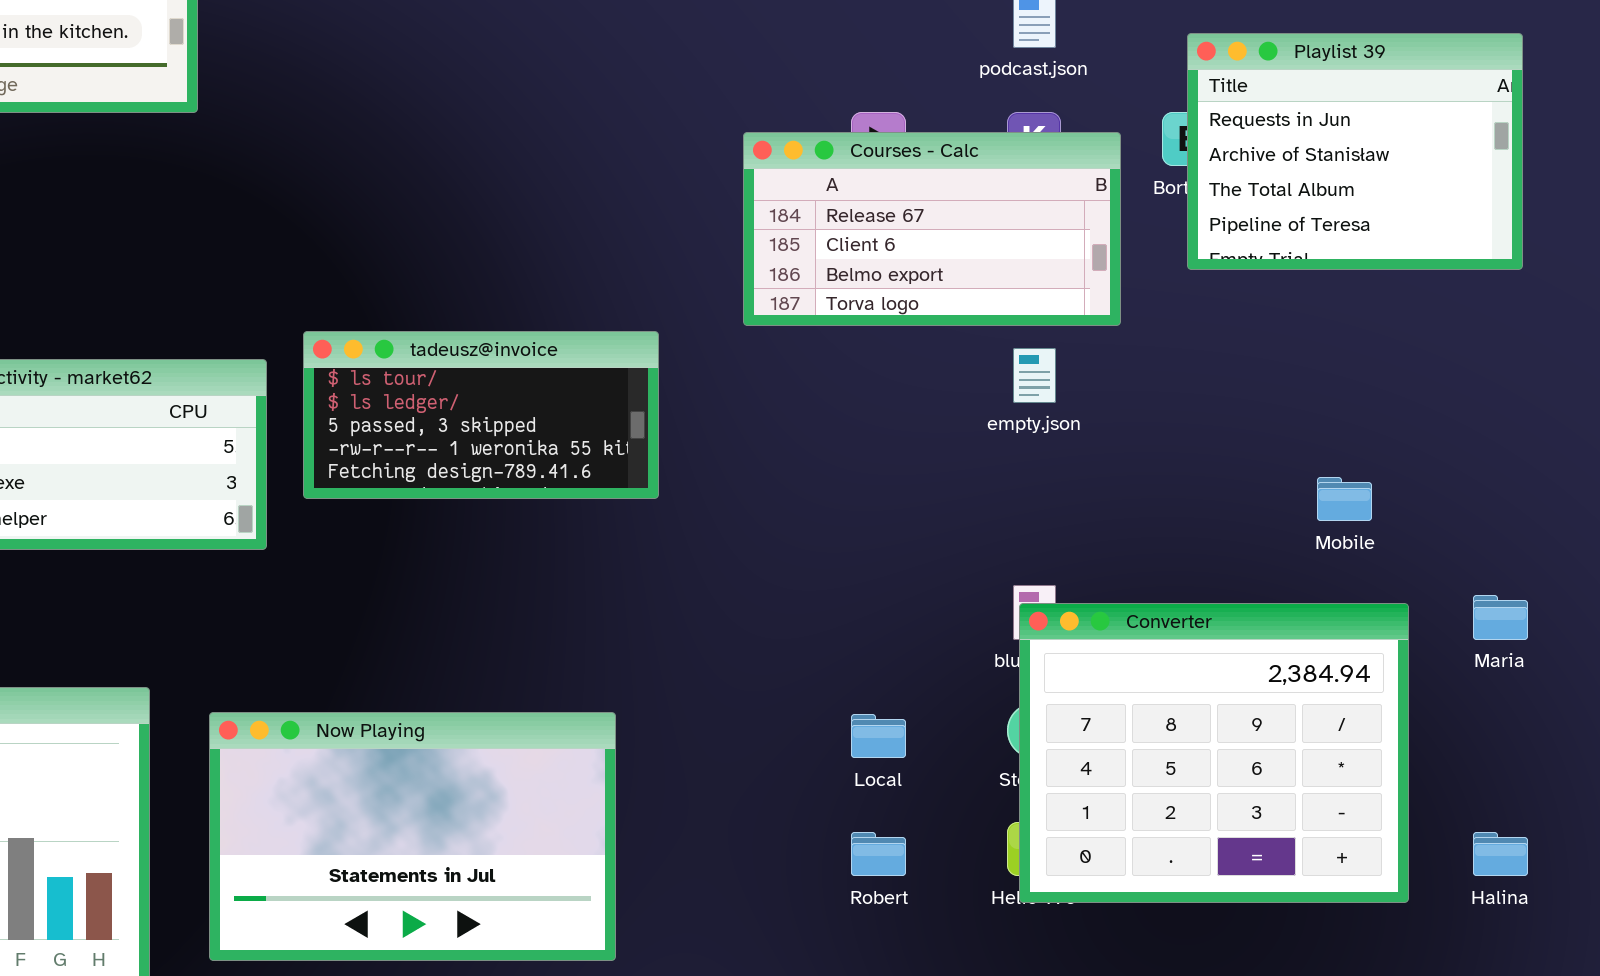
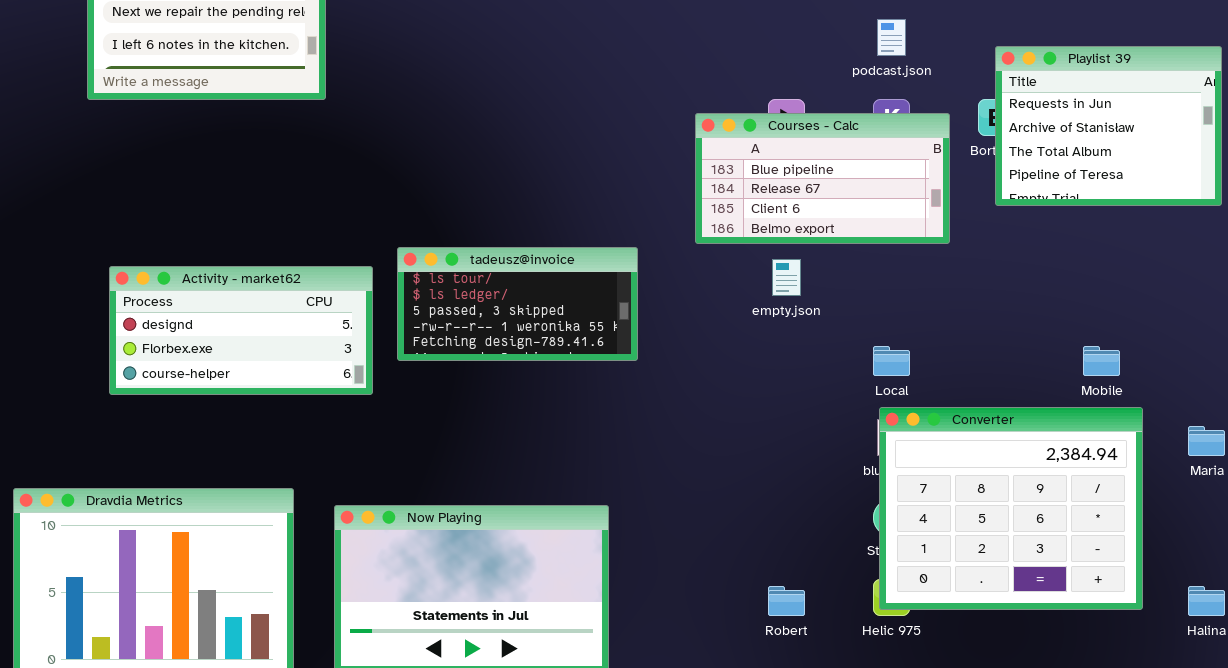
Courses - Calc: [743,132,1121,326] -> [695,113,950,244], scrolled up 1 row
empty.json: [1013,348,1056,403] -> [772,259,801,296], moved
Converter: [1019,603,1409,903] -> [879,407,1143,610], moved
Local: [851,714,906,758] -> [873,346,910,376], moved

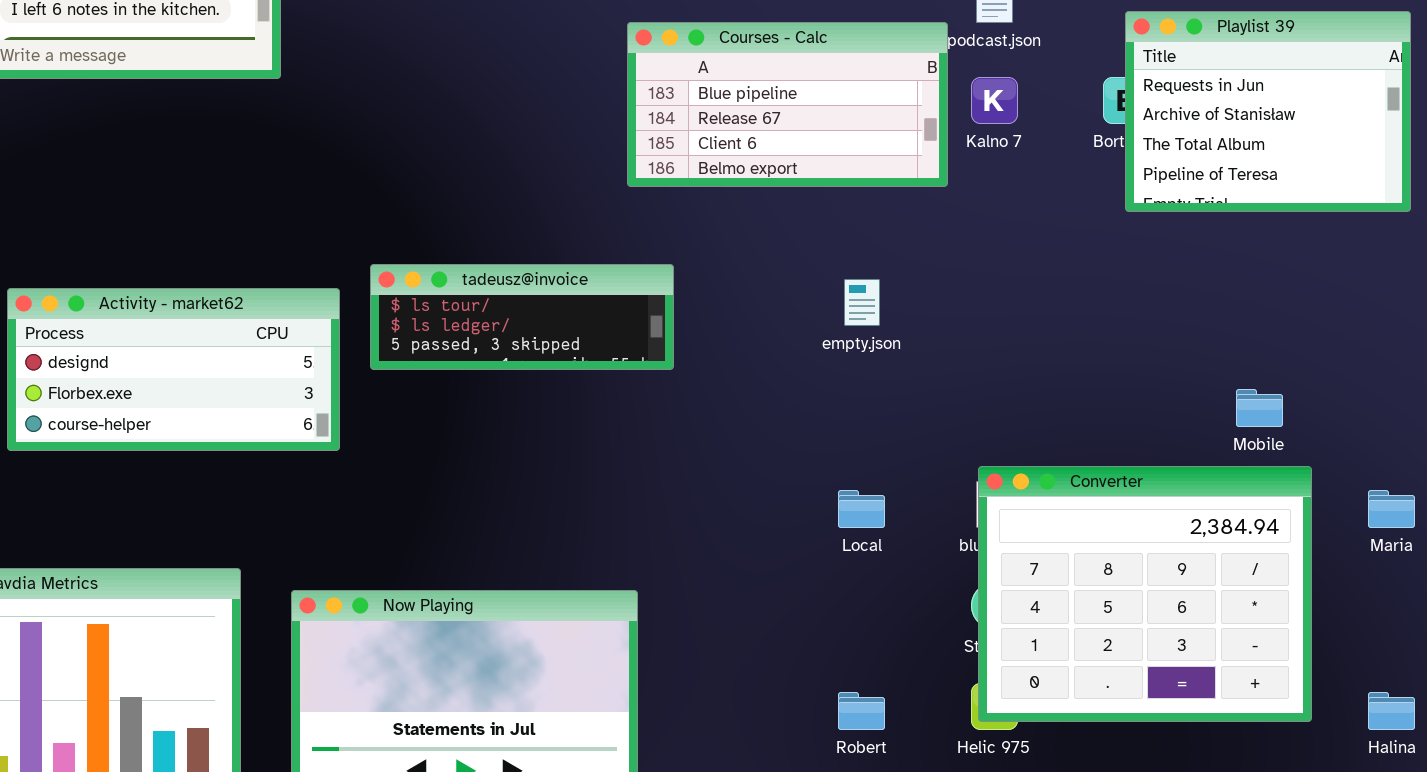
Courses - Calc: [695,113,950,244] -> [627,22,948,187], moved
tadeusz@invoice: [397,247,638,361] -> [370,264,674,370], resized
Local: [873,346,910,376] -> [838,490,885,528], moved

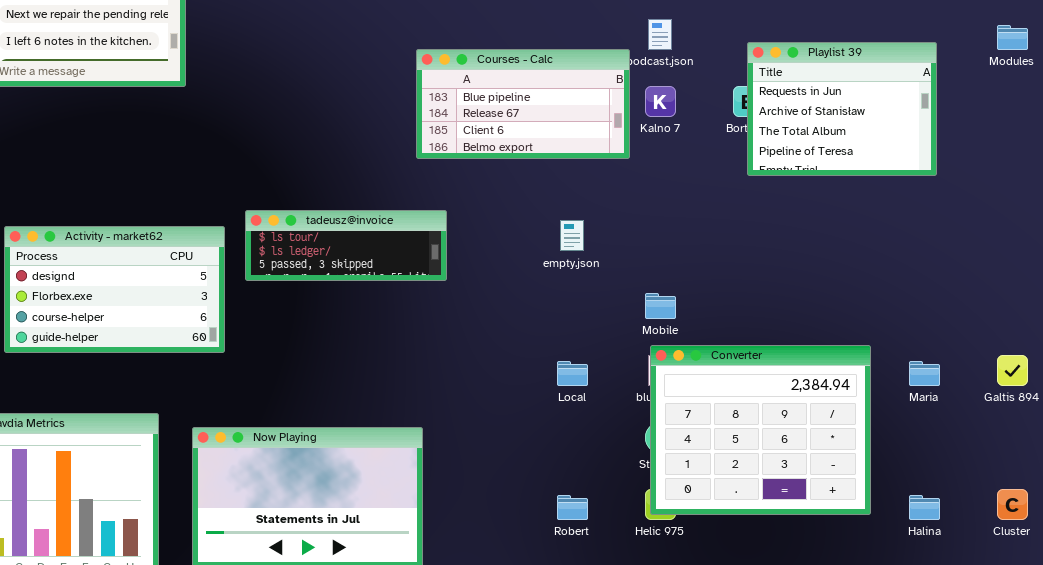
Activity - market62: [7,288,340,451] -> [4,226,225,353], resized
Mobile: [1236,389,1283,427] -> [645,293,676,319], moved

